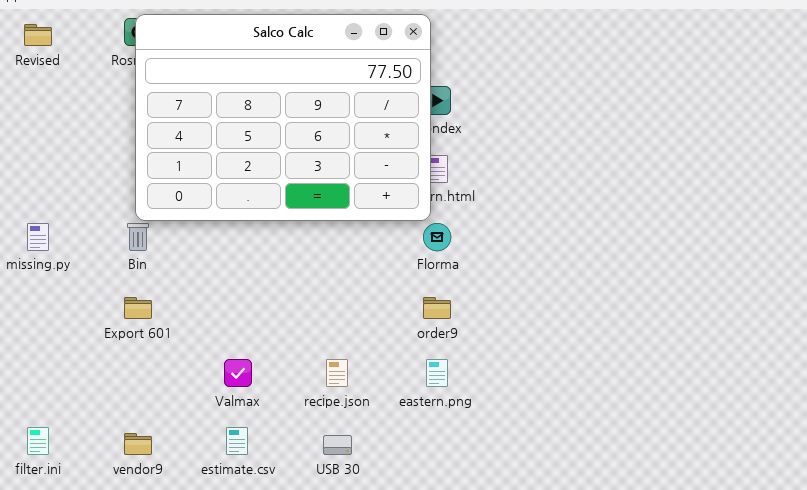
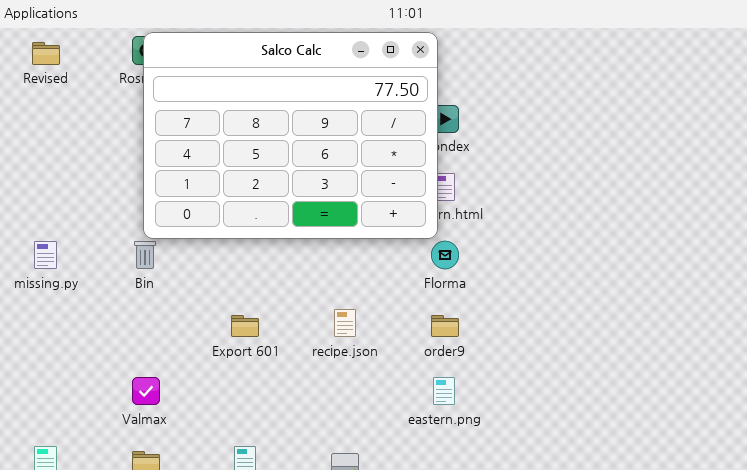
Export 601: [124,297,152,319] -> [231,315,259,337], moved
Valmax: [224,359,252,387] -> [132,377,160,405], moved
recipe.json: [326,359,348,387] -> [334,309,356,337], moved

